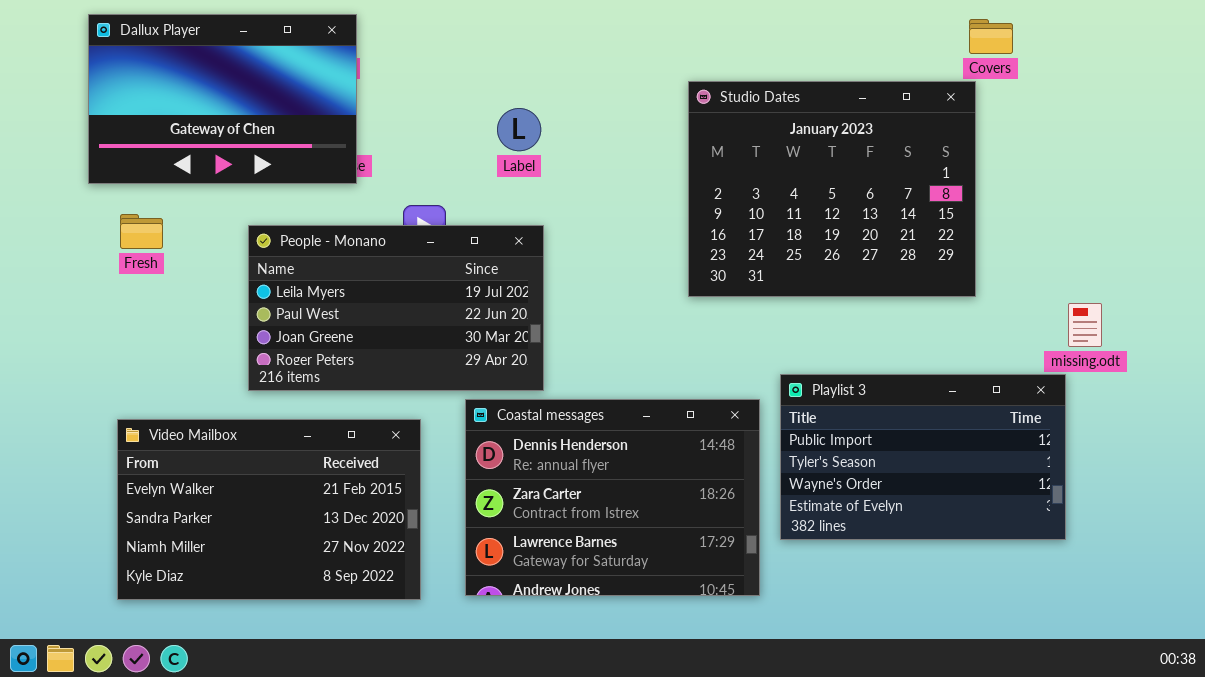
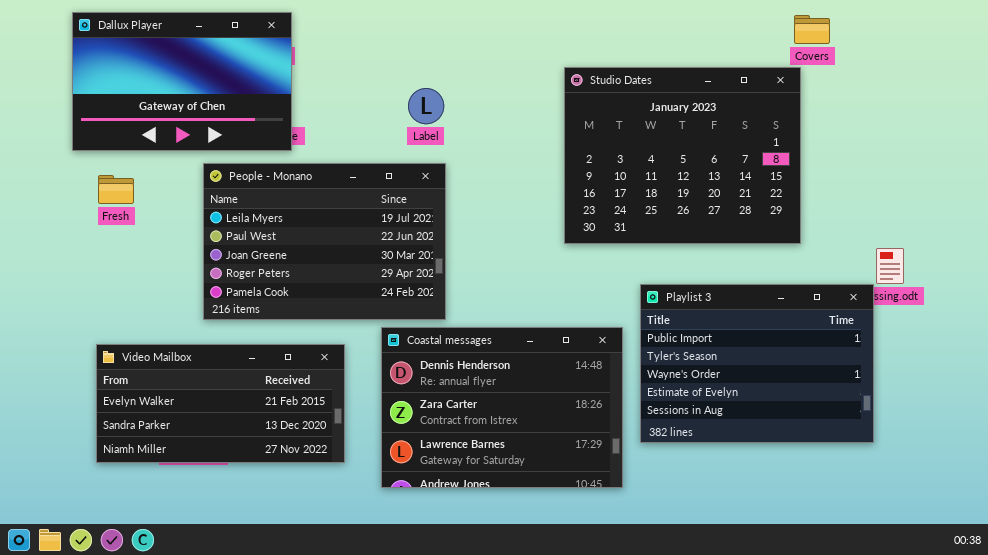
People - Monano: [248,225,544,391] -> [203,163,446,320], resized
Playlist 3: [780,374,1066,540] -> [640,284,874,443], resized
Video Mailbox: [117,419,421,600] -> [96,344,345,463], resized

